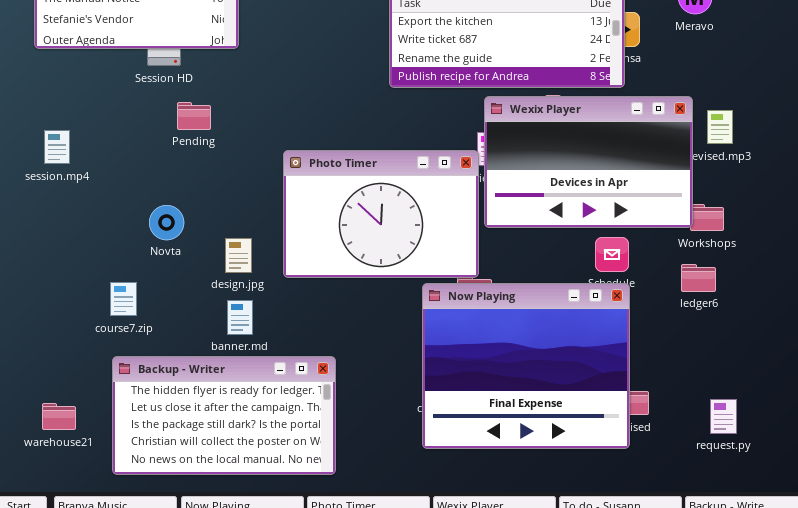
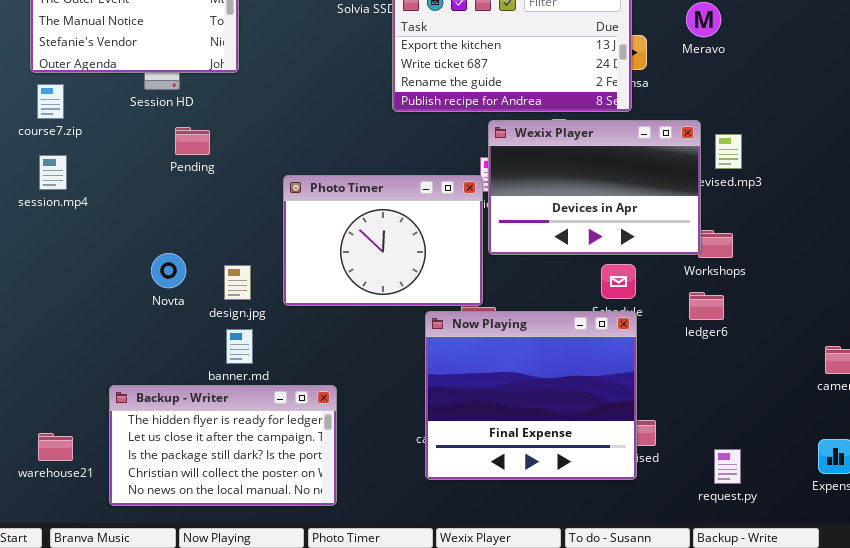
Novta: [149,205,184,240] -> [151,253,186,288], moved
course7.zip: [110,282,137,316] -> [37,84,64,119], moved
request.py: [710,399,737,434] -> [714,449,741,484], moved

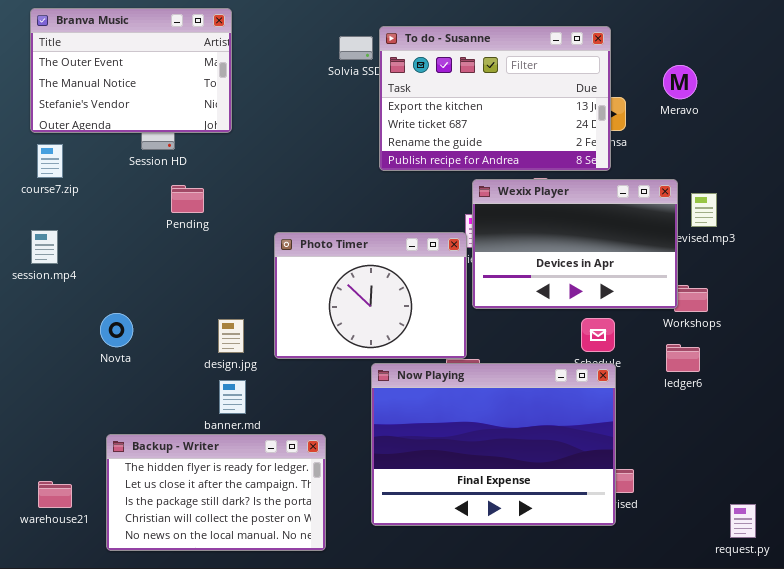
session.mp4: [39,155,67,190] -> [31,230,58,264], moved
Novta: [151,253,186,288] -> [100,313,133,347], moved
Now Playing: [425,311,637,480] -> [371,363,616,526], resized
request.py: [714,449,741,484] -> [730,504,756,538], moved

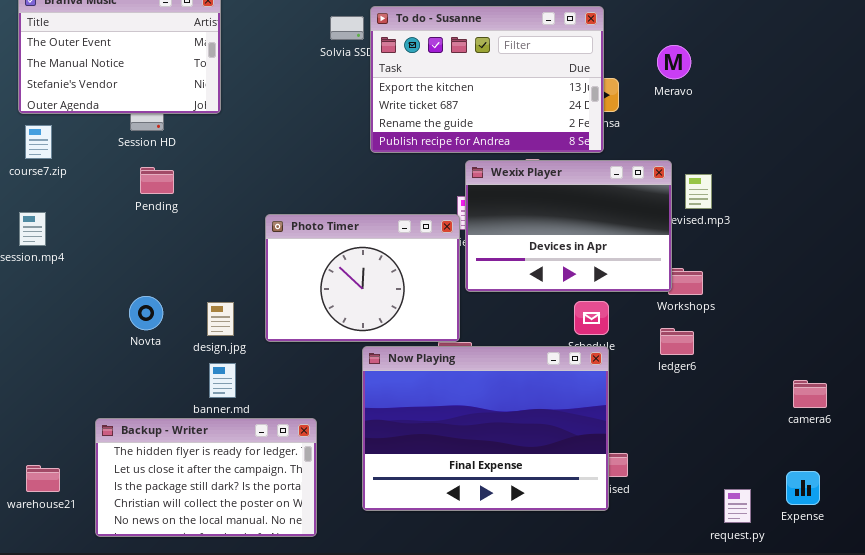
Pending: [171,185,204,213] -> [140,167,174,194], moved
Novta: [100,313,133,347] -> [129,296,163,330], moved

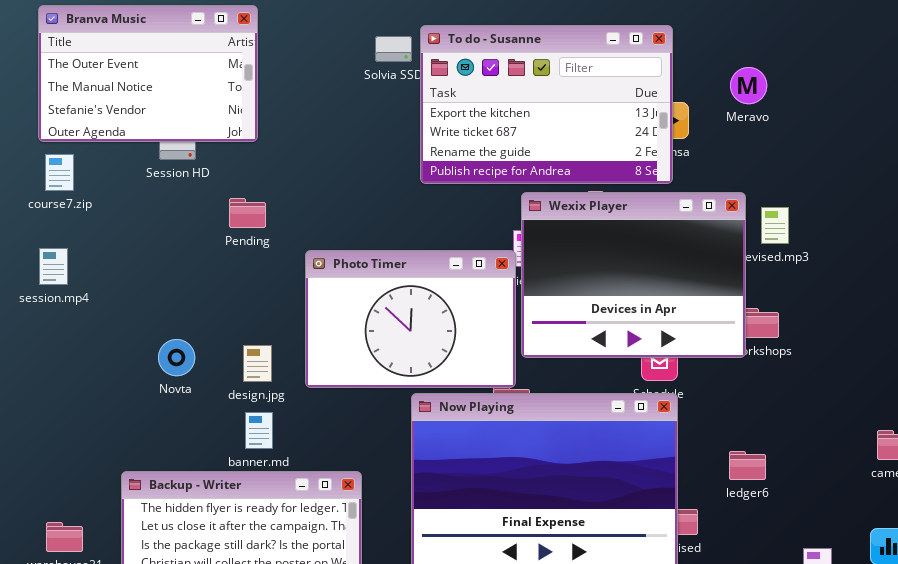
Wexix Player: [465,160,672,292] -> [521,192,746,358], resized
Pending: [140,167,174,194] -> [229,198,266,228], moved
ledger6: [660,328,694,355] -> [729,451,766,480], moved

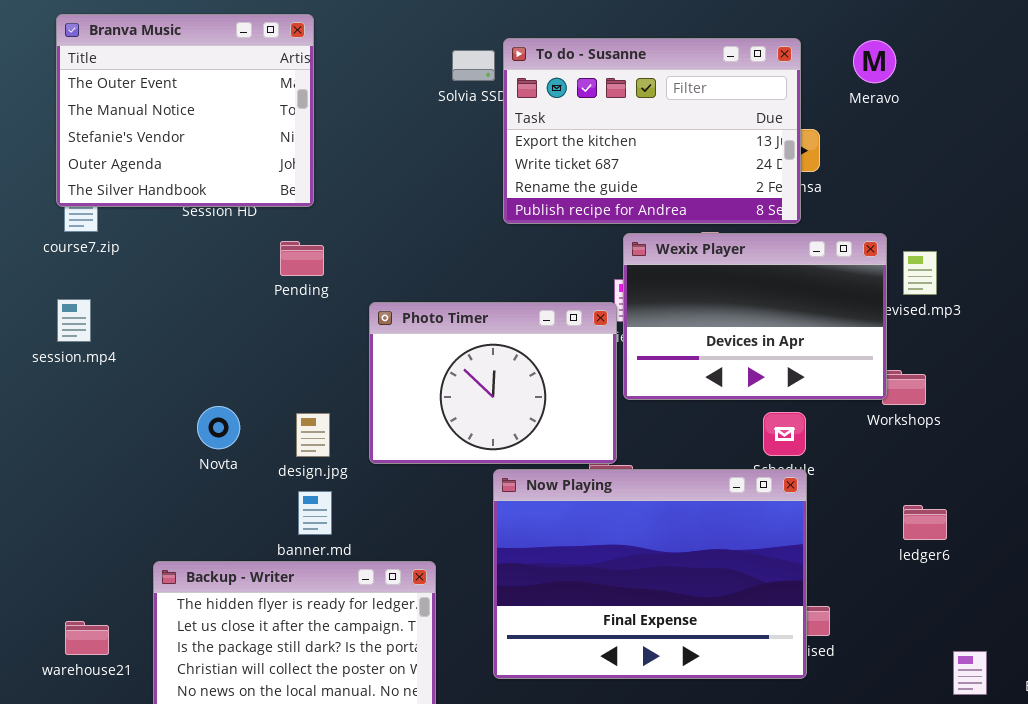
Branva Music: [38,5,258,142] -> [56,14,314,207], resized
Meravo: [730,67,767,104] -> [853,40,896,83], moved
Wexix Player: [521,192,746,358] -> [623,233,887,400], resized
ledger6: [729,451,766,480] -> [903,505,947,540], moved

